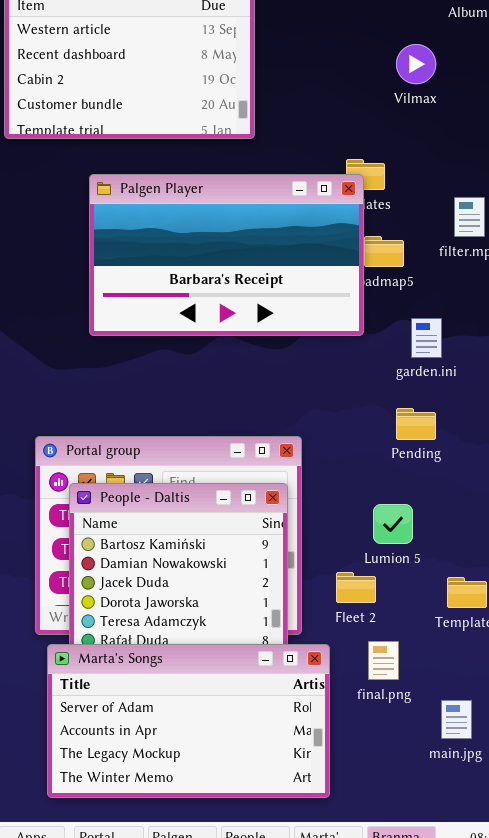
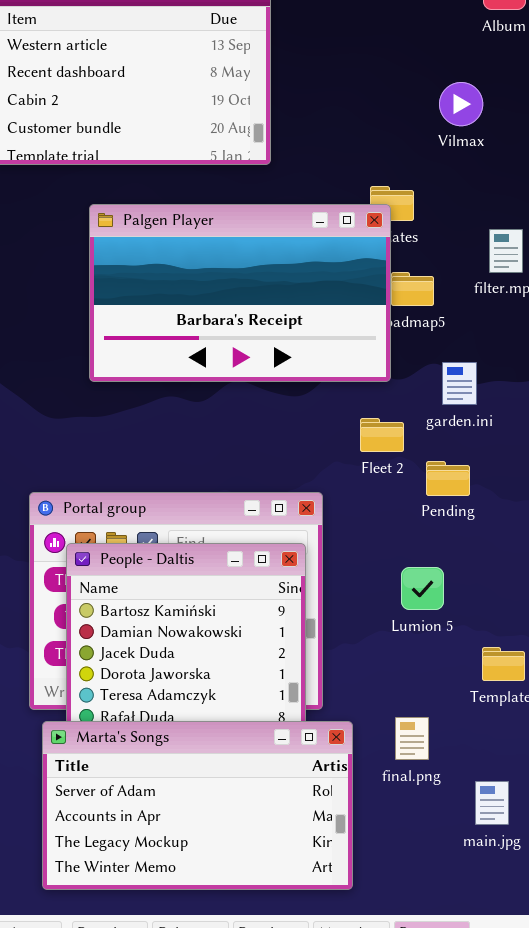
Vilmax: [396,44,436,84] -> [439,82,483,126], moved
Fleet 2: [336,572,376,603] -> [360,418,404,452], moved

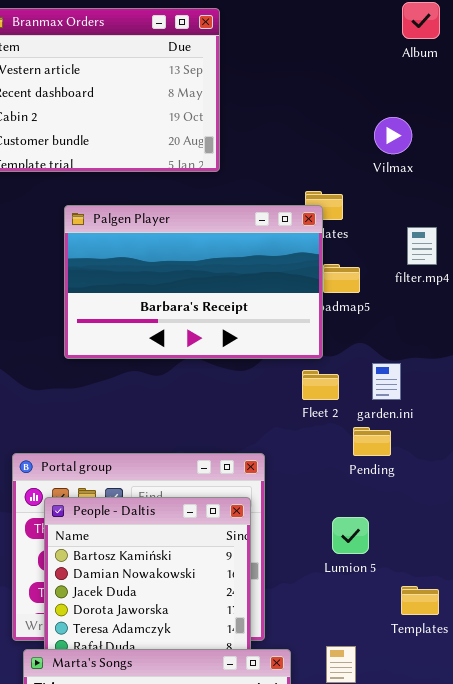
Vilmax: [439,82,483,126] -> [374,117,412,154], moved
garden.ini: [442,362,477,405] -> [372,363,401,400], moved
Fleet 2: [360,418,404,452] -> [302,370,339,400], moved

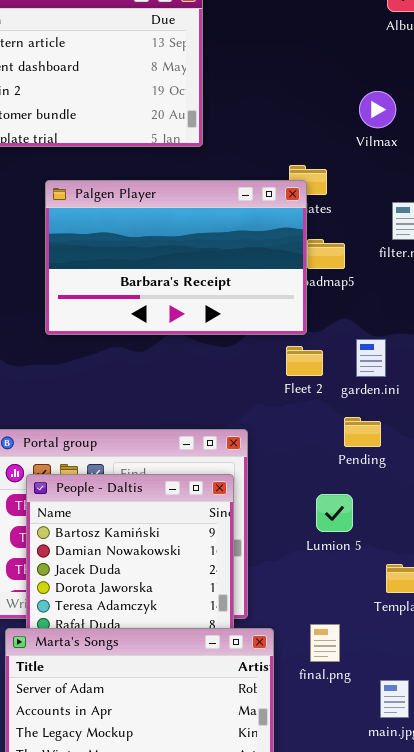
Pending: [353,427,391,456] -> [344,417,381,447], moved

